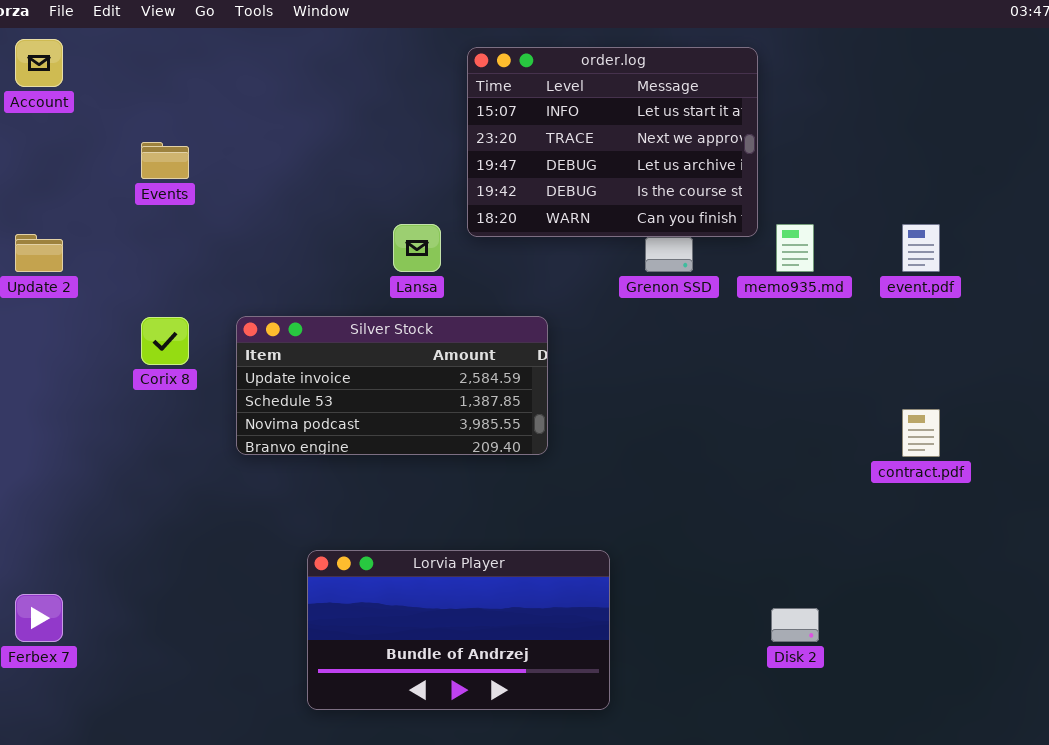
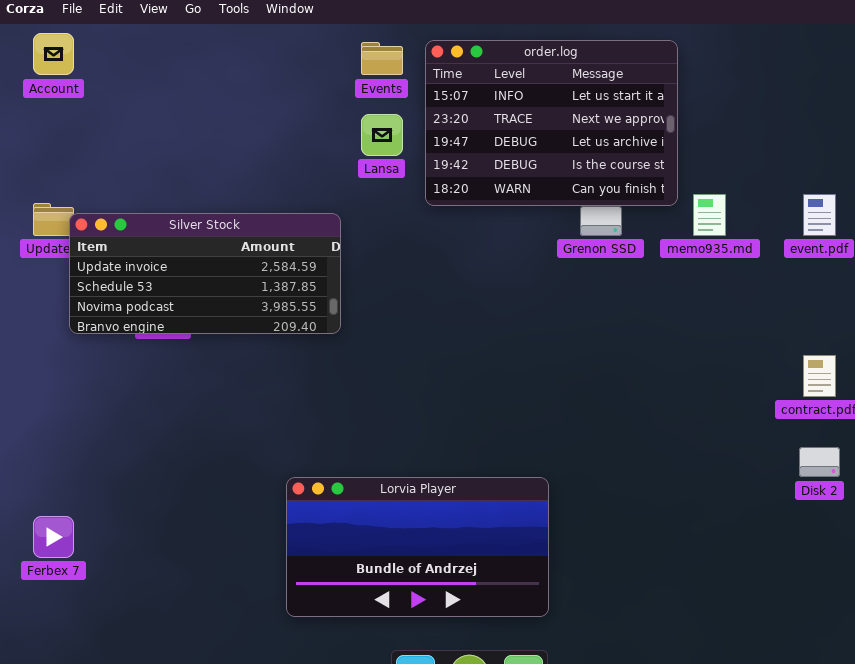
Events: [141,142,189,179] -> [361,42,403,75], moved
Lansa: [393,224,441,272] -> [361,114,403,156], moved
Silver Stock: [236,316,548,455] -> [69,213,341,334], moved
Disk 2: [771,608,819,642] -> [799,447,840,477], moved

